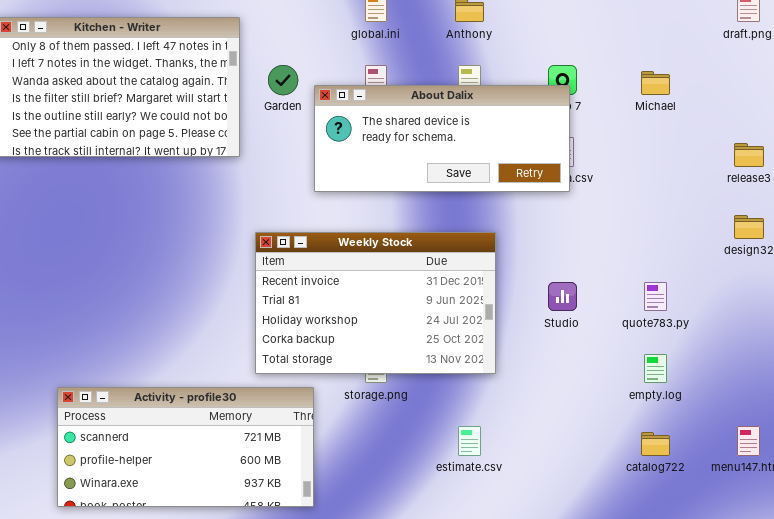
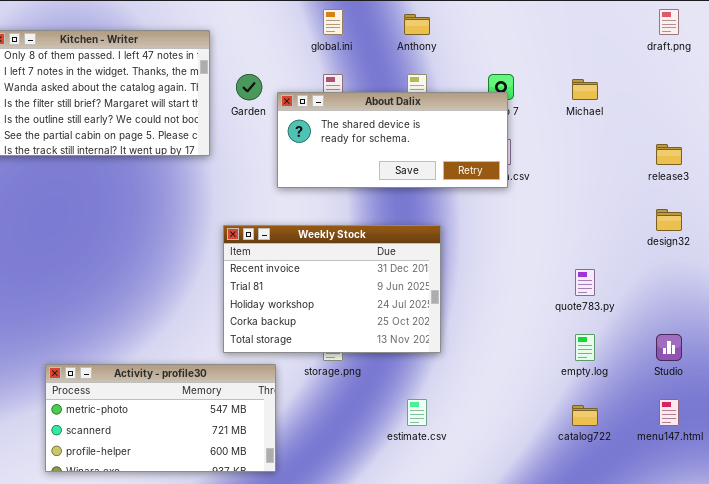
Studio: [548,282,577,311] -> [656,334,682,361], moved
Activity - profile30: [57,387,314,507] -> [45,364,276,472], scrolled up 1 row

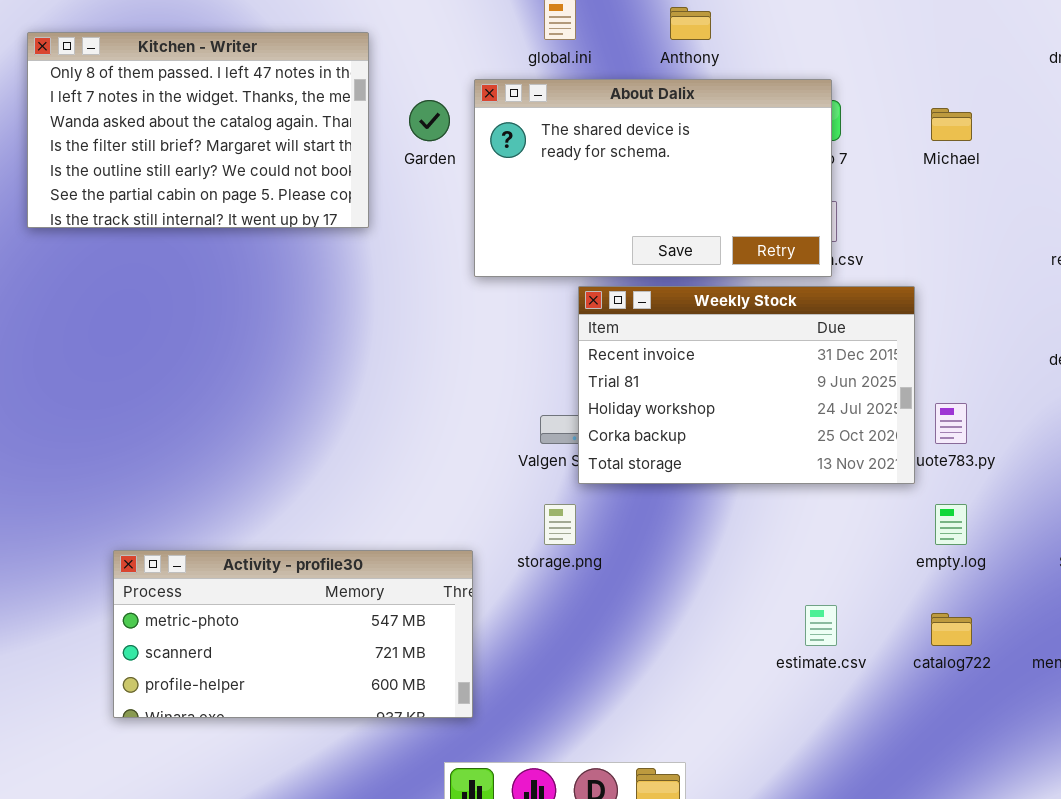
About Dalix: [277,92,508,188] -> [474,79,832,277], resized
Weekly Stock: [223,225,441,353] -> [578,286,915,484], moved
estimate.csv: [407,399,427,426] -> [805,605,837,646], moved

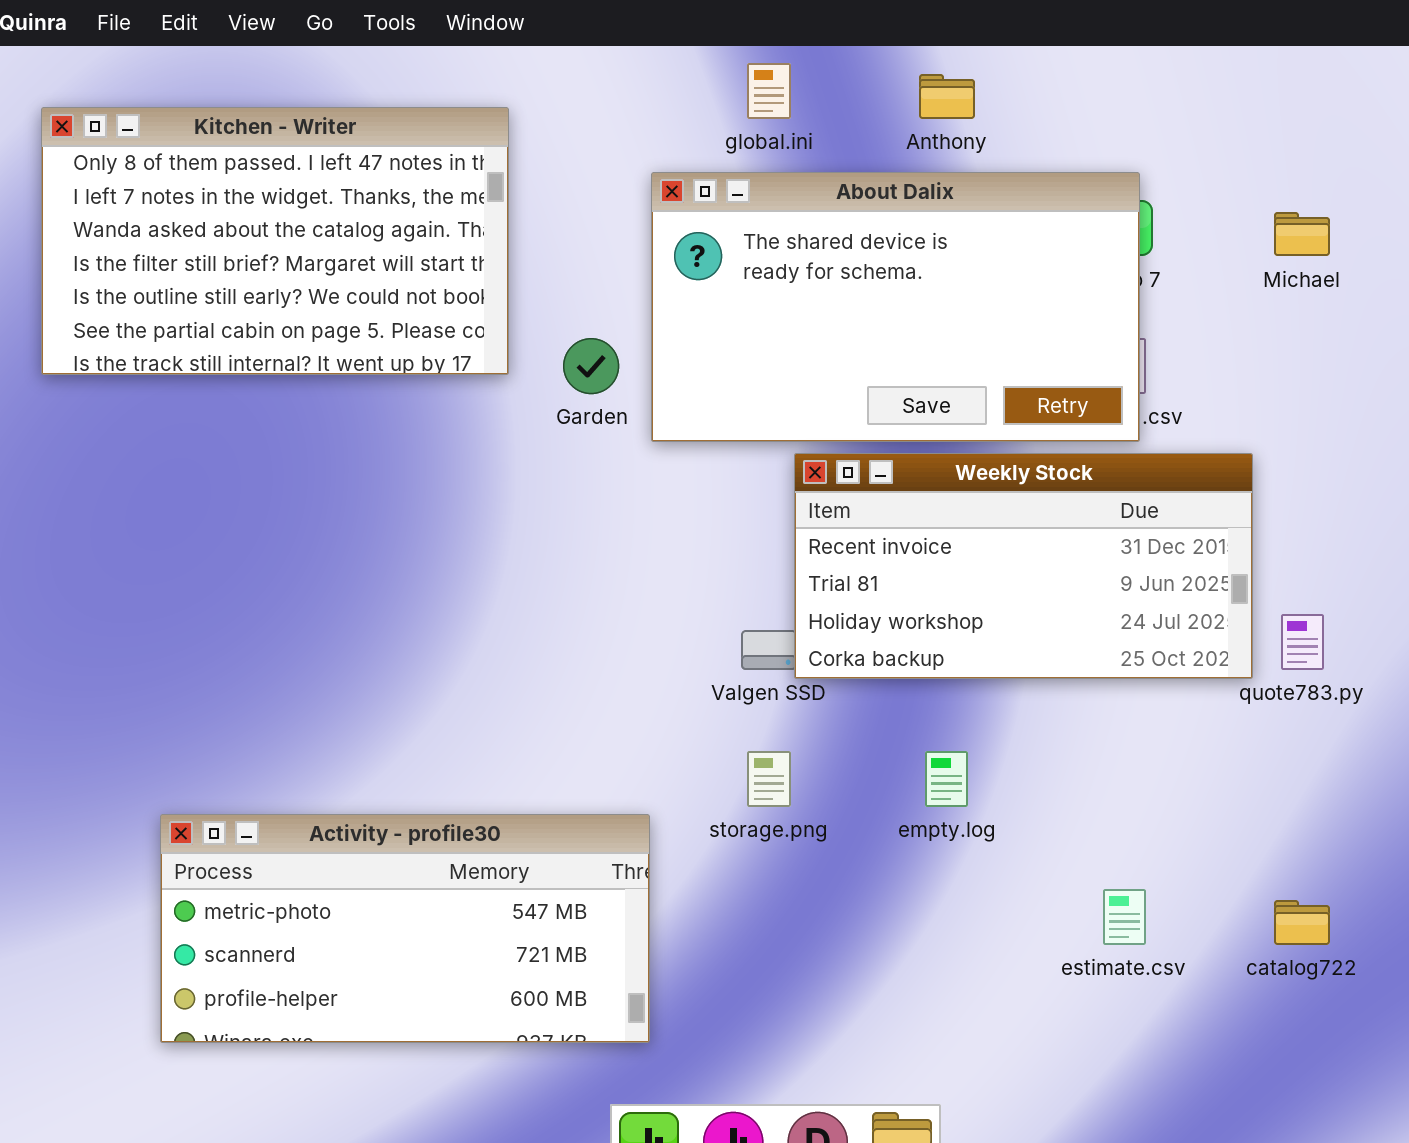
Garden: [409,100,450,141] -> [563,338,619,394], moved
Weekly Stock: [578,286,915,484] -> [794,453,1253,679], resized
empty.log: [935,504,967,545] -> [925,751,968,807], moved

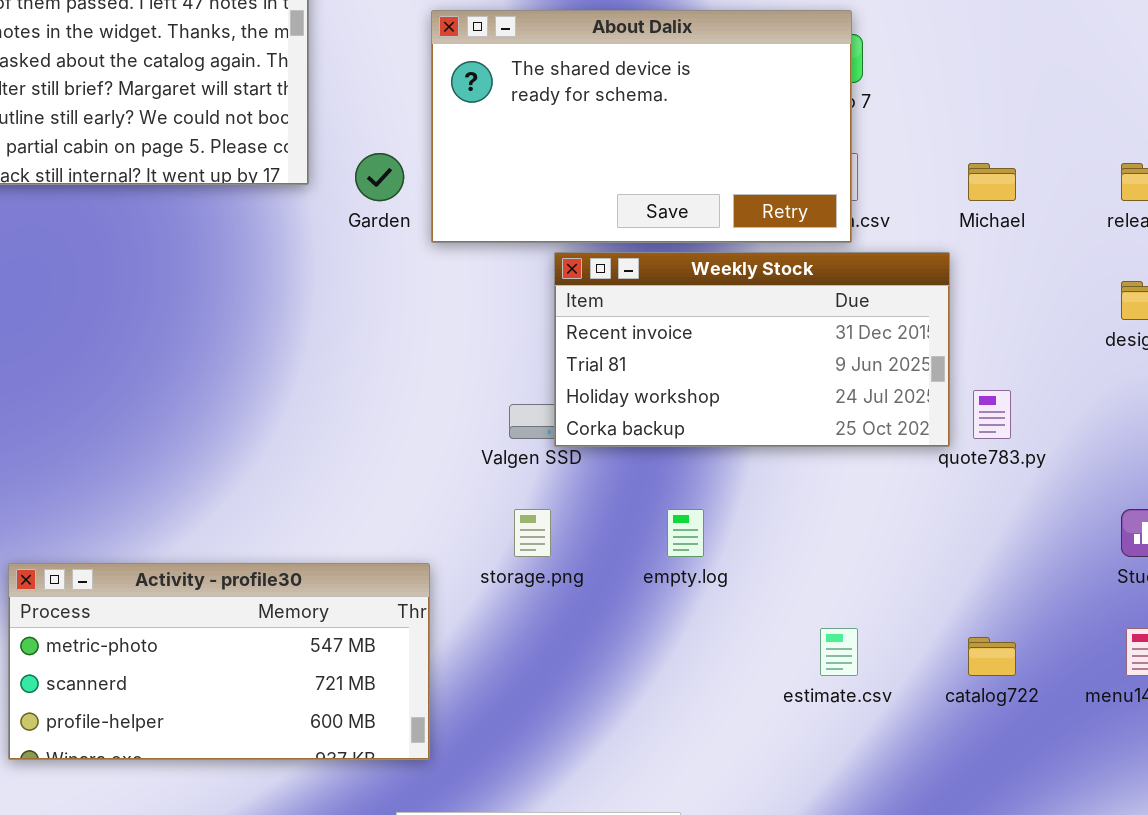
Michael: [1274,212,1330,256] -> [968,163,1016,201], moved

